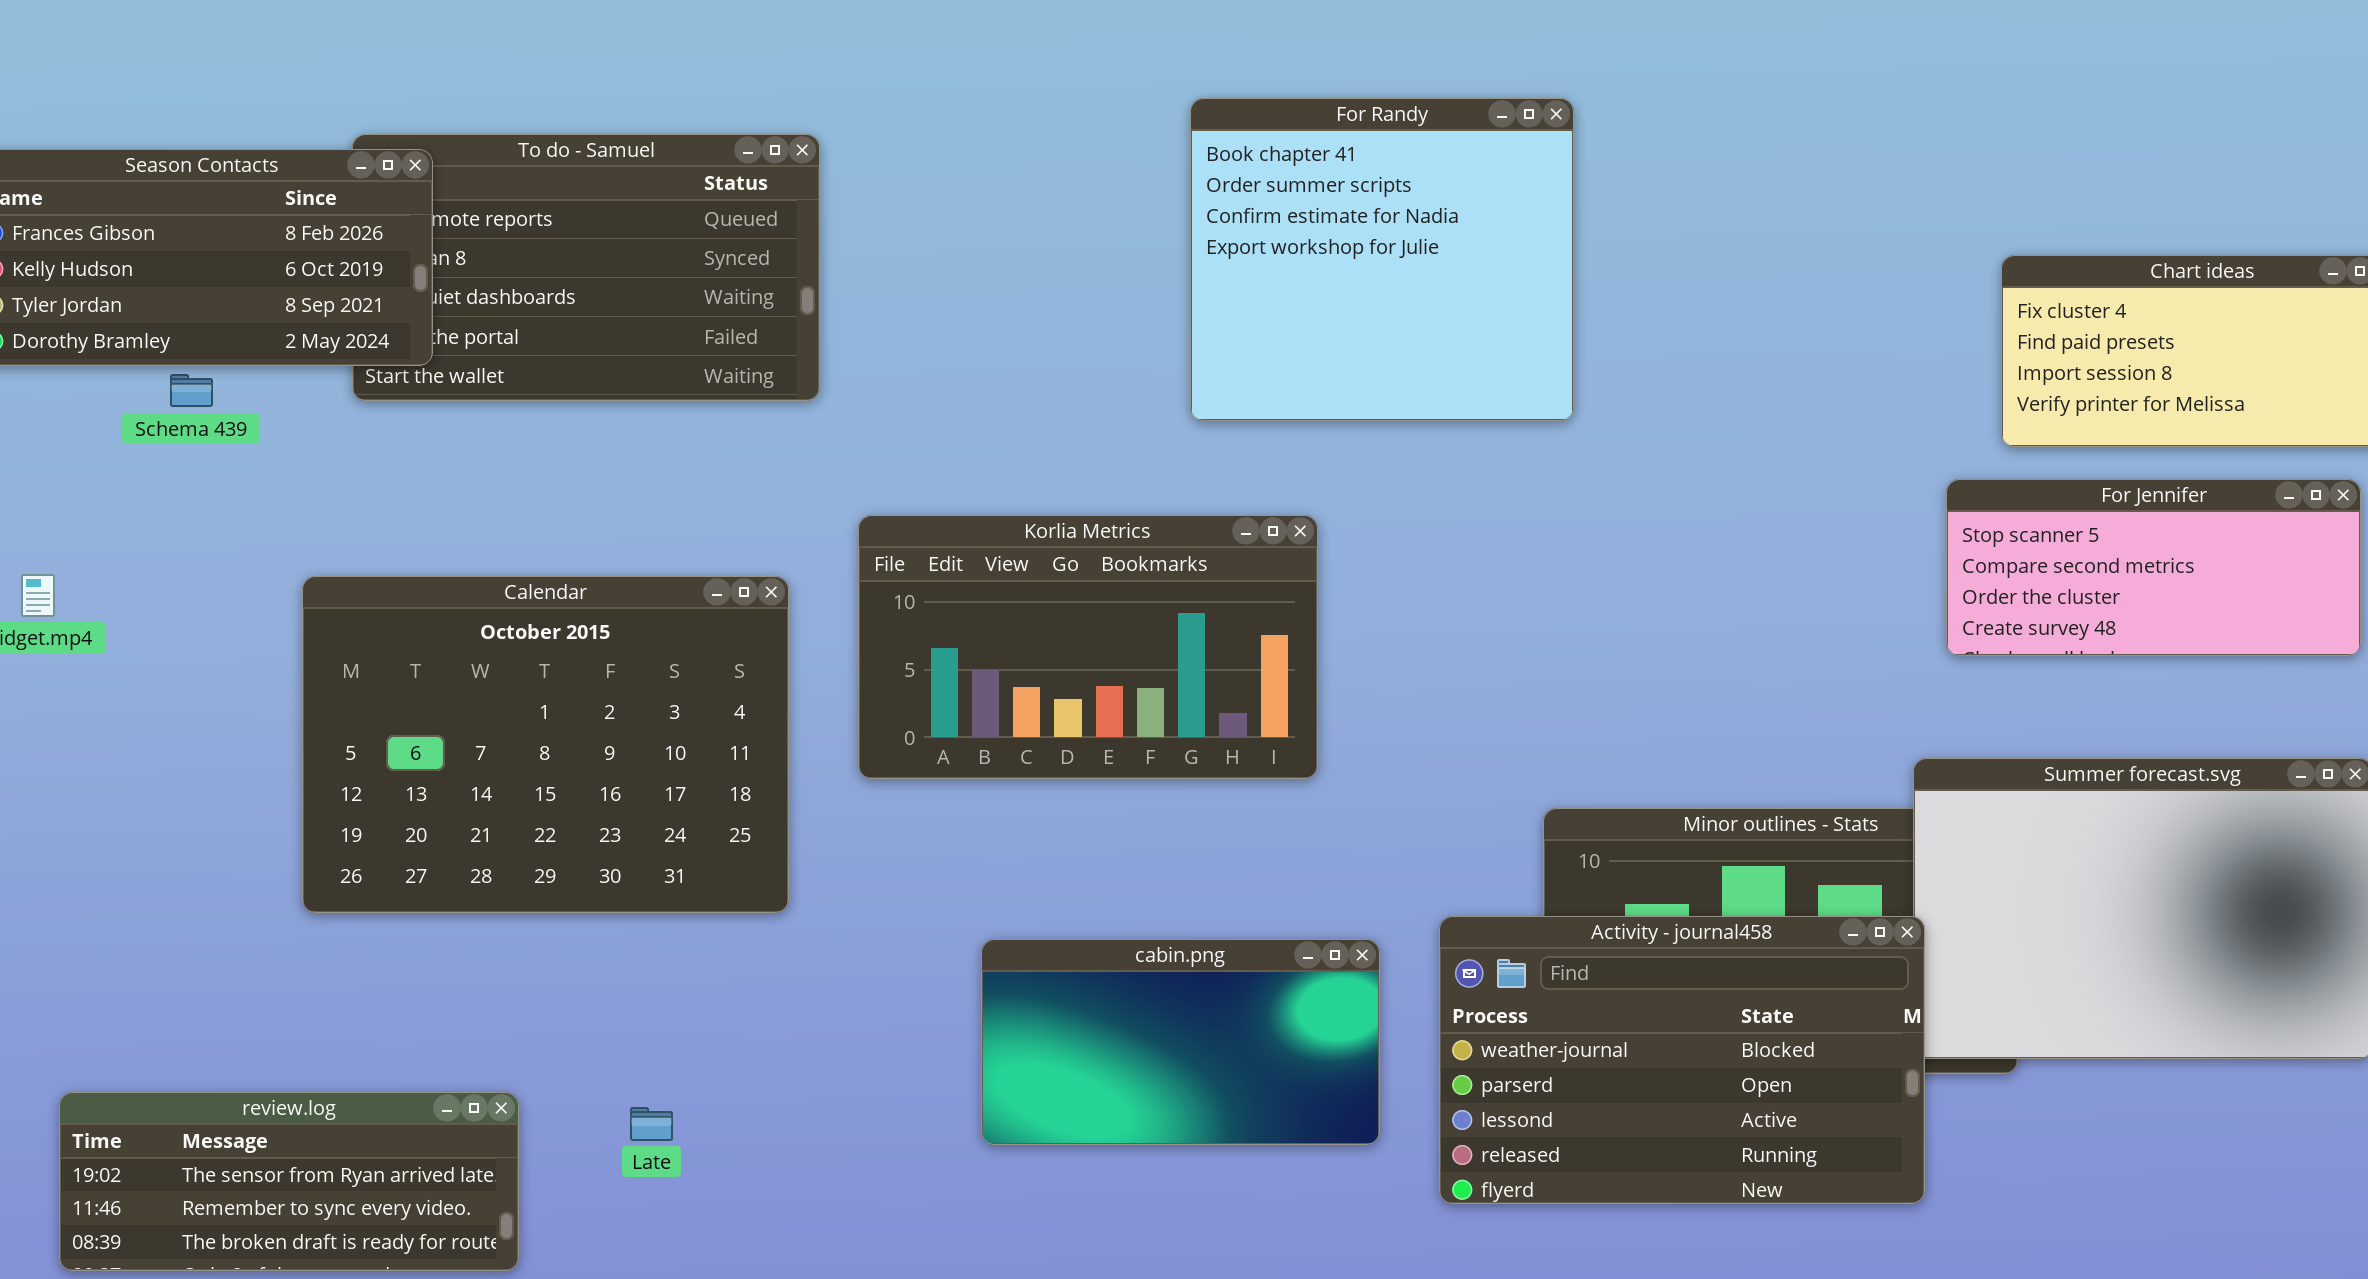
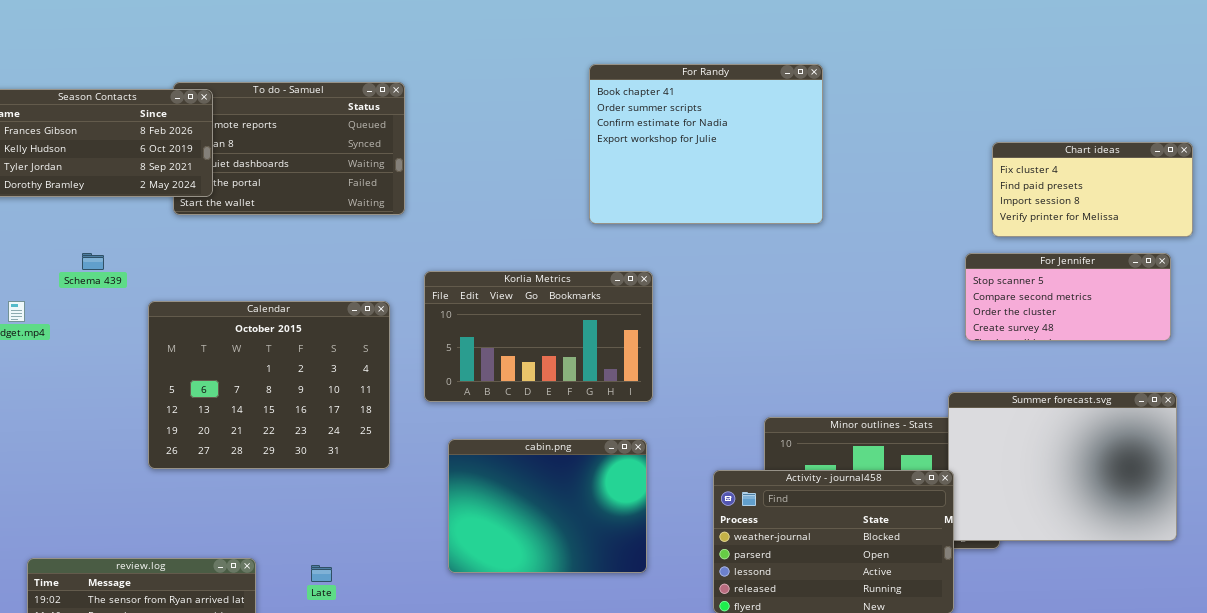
For Randy: [1190,98,1574,421] -> [589,64,823,224], resized
Schema 439: [170,374,213,407] -> [82,253,104,270], moved
cabin.png: [981,939,1380,1145] -> [448,439,647,573], moved, resized

